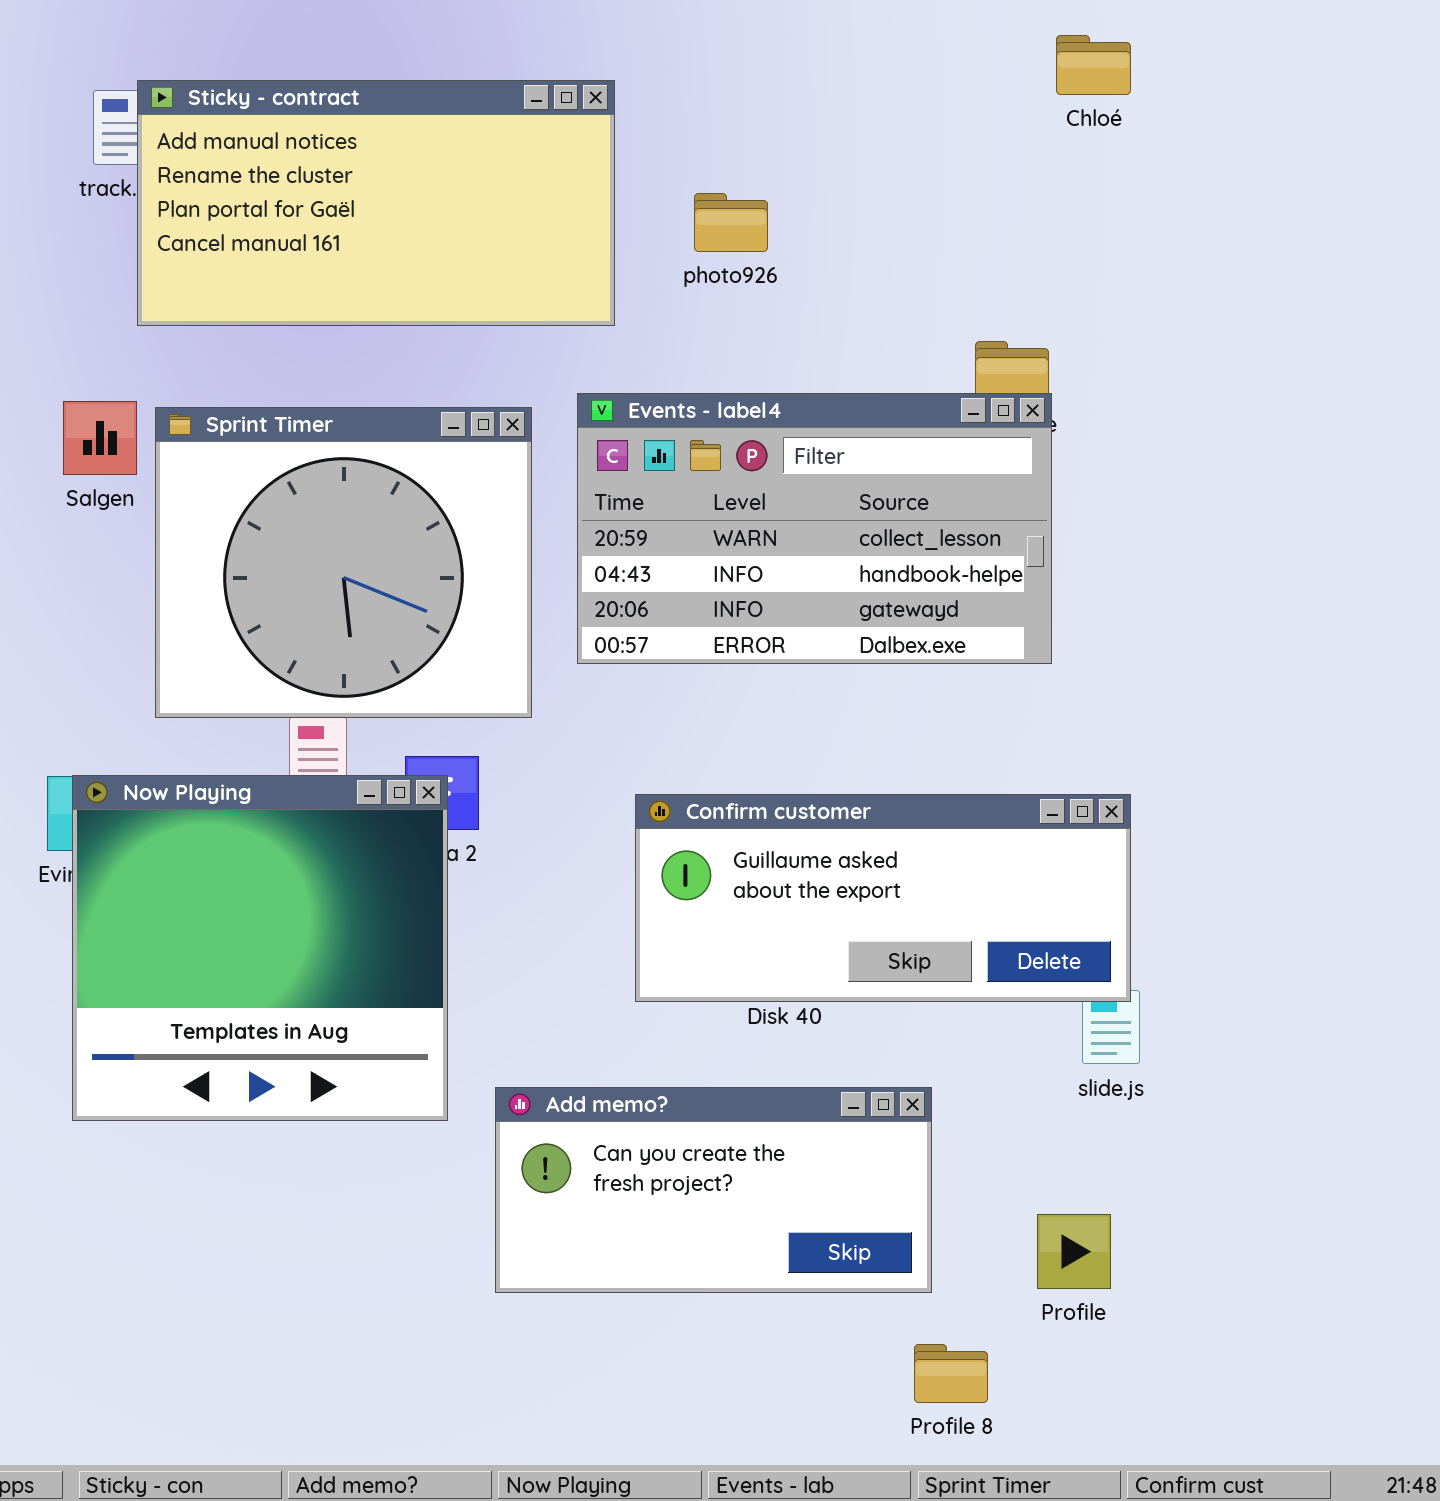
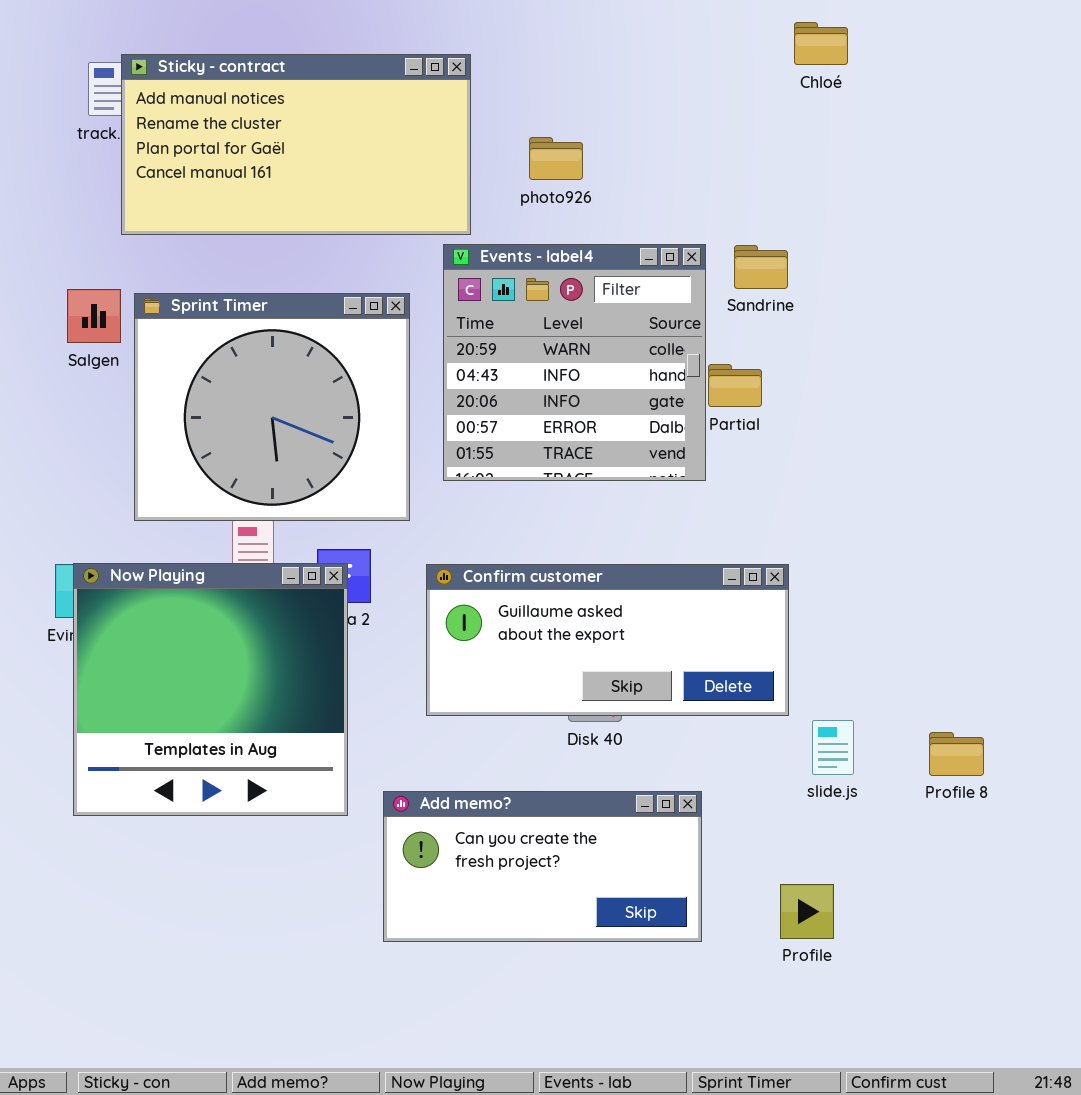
Events - label4: [577,393,1052,664] -> [443,244,706,481], resized
Confirm customer: [635,794,1131,1002] -> [426,564,789,716], moved
Profile 8: [914,1344,988,1403] -> [929,732,984,776], moved

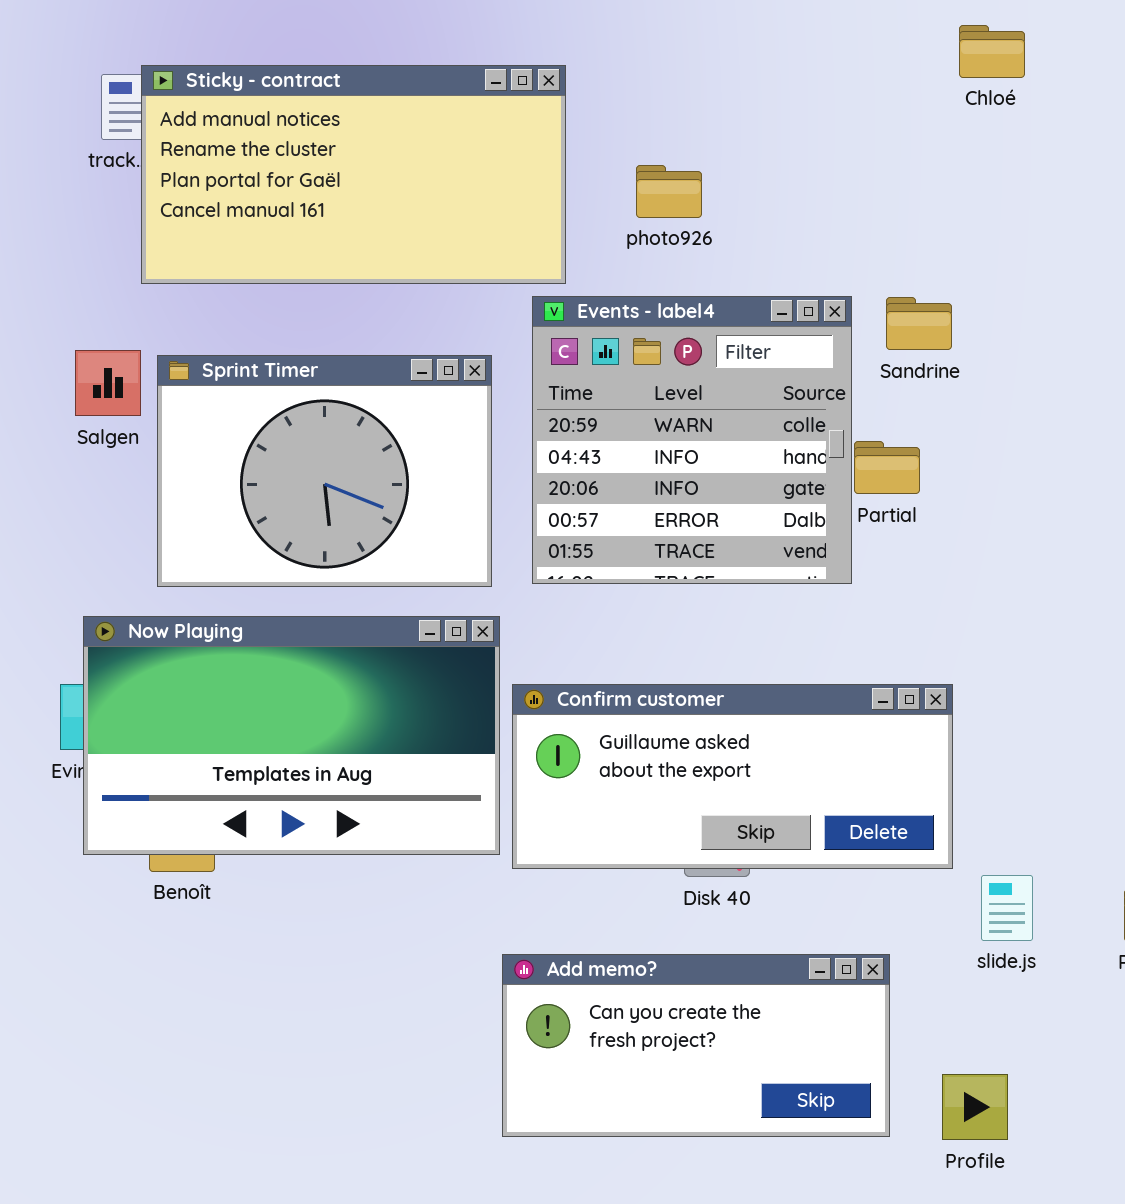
Sprint Timer: [134,293,410,521] -> [157,355,492,587], resized
Now Playing: [73,563,348,816] -> [83,616,500,855], moved, resized
Add memo?: [383,791,702,942] -> [502,954,890,1137], moved

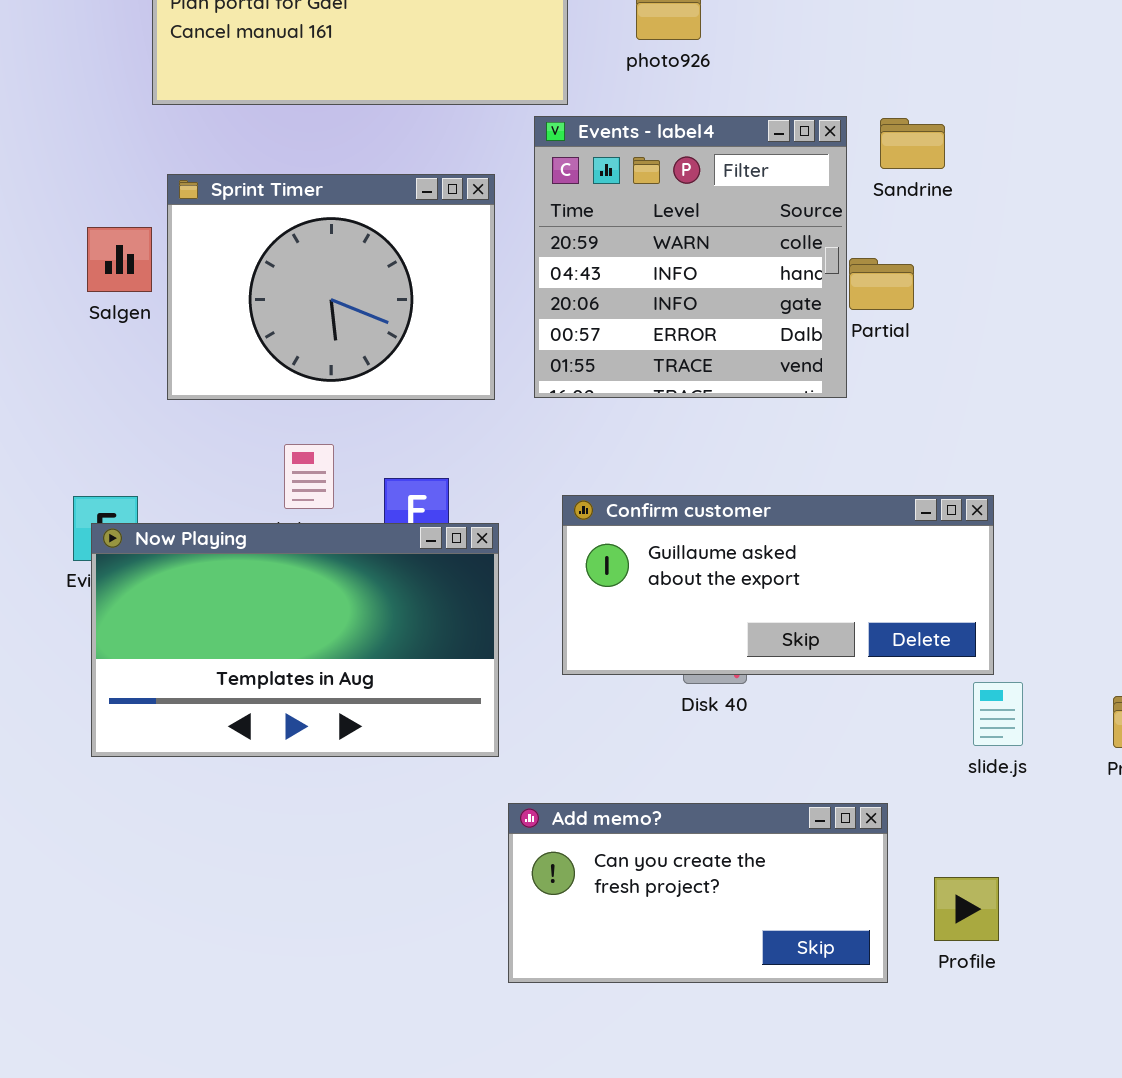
Salgen: [75,350,141,416] -> [87,227,152,292], moved
Now Playing: [83,616,500,855] -> [91,523,499,757], moved
Confirm customer: [512,684,953,869] -> [562,495,994,675], moved
Add memo?: [502,954,890,1137] -> [508,803,888,983], moved

